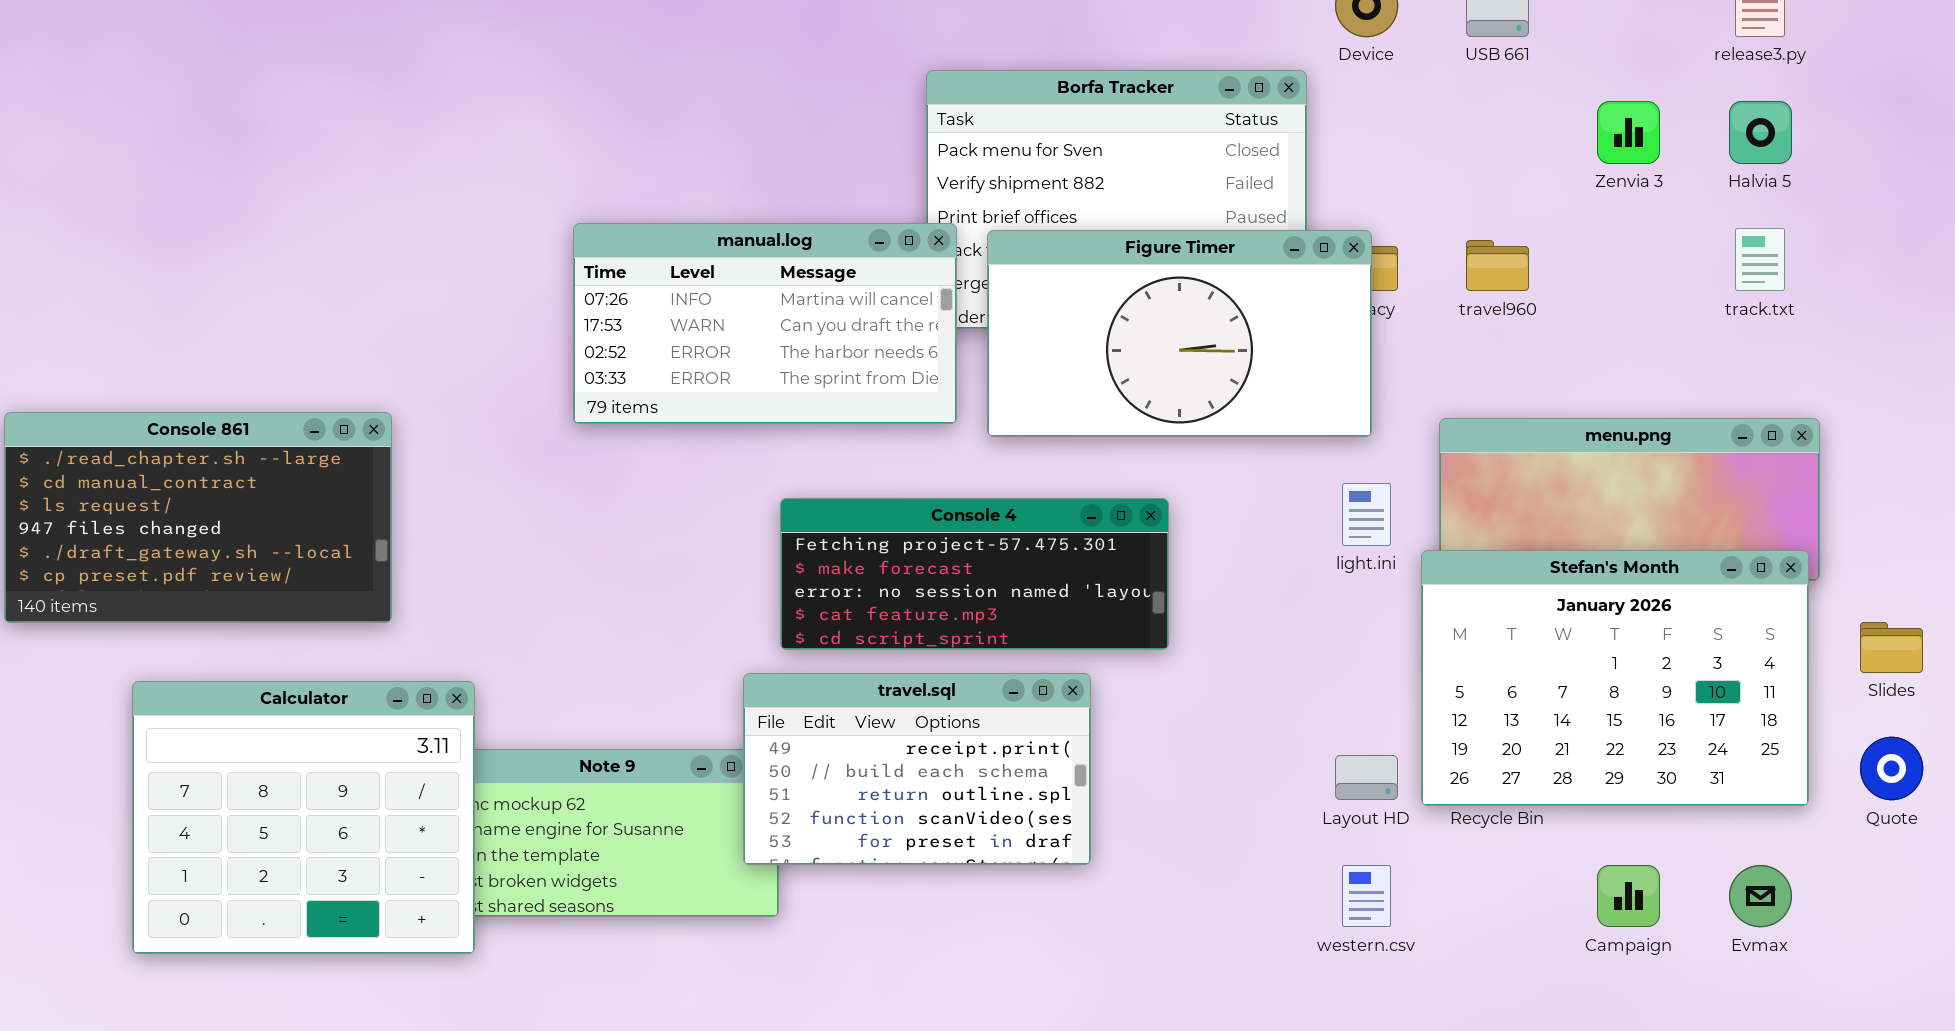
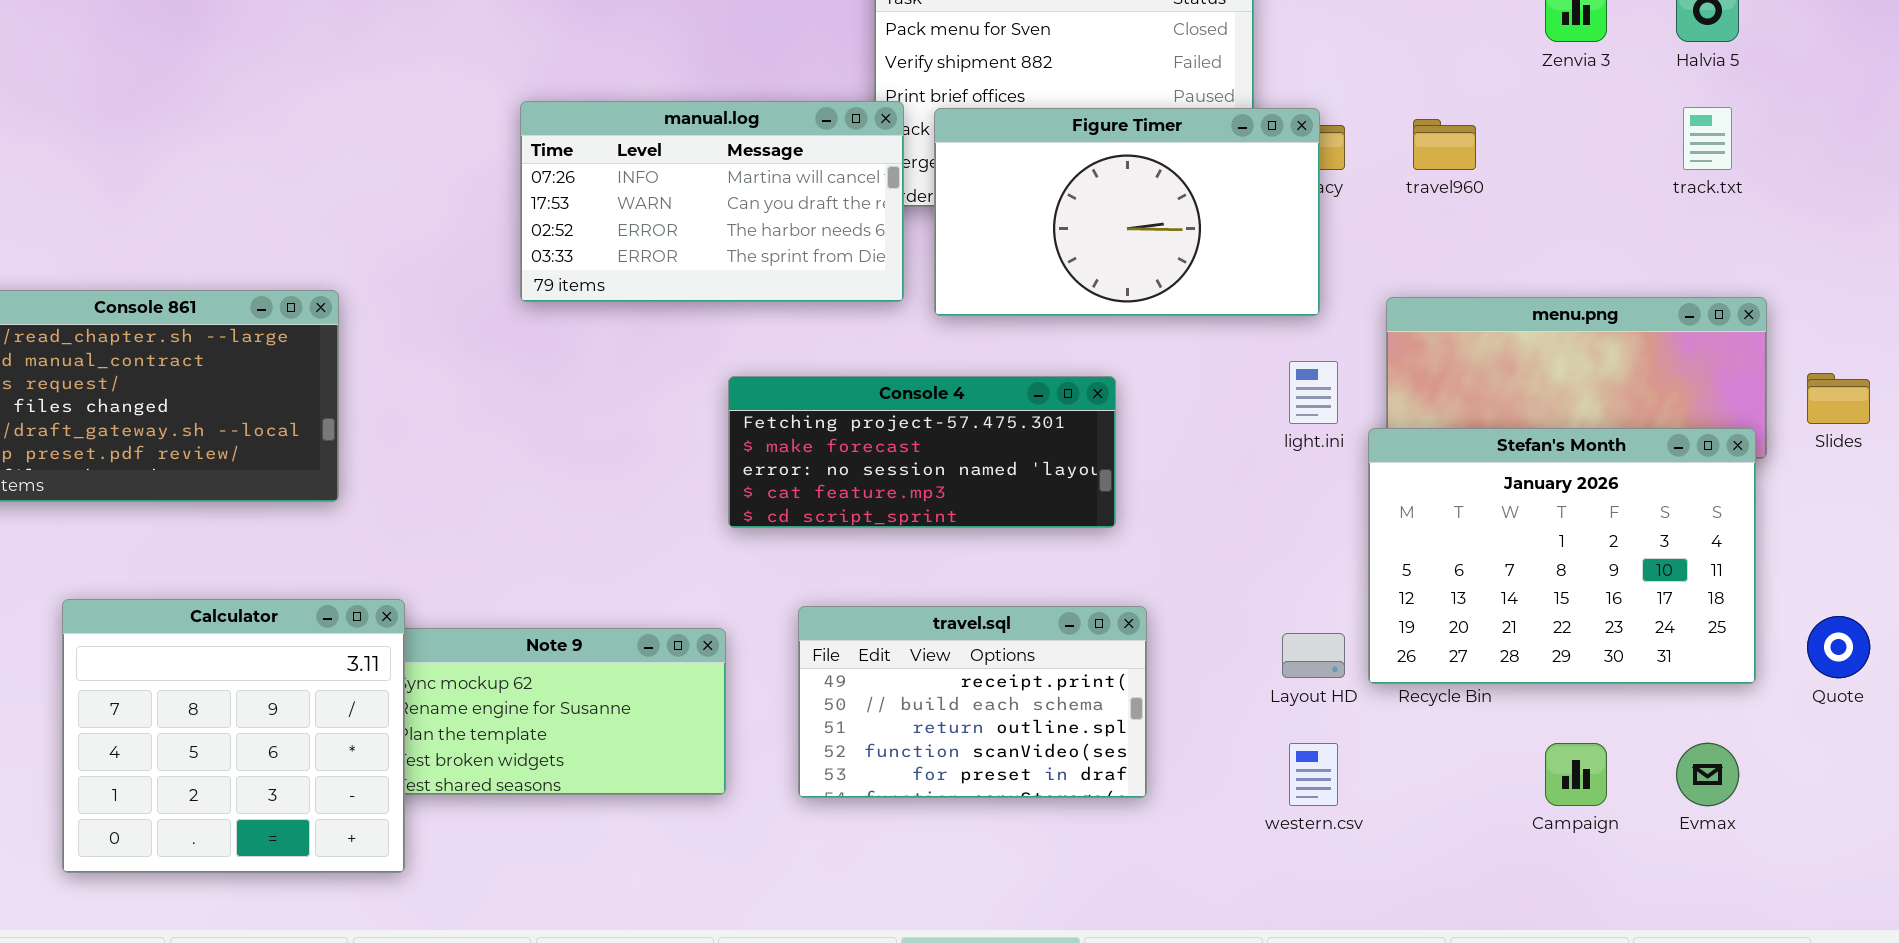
Slides: [1860,622,1923,673] -> [1807,373,1870,424], moved
travel.sql: [743,673,1091,865] -> [798,606,1147,798], moved
Calculator: [132,681,475,954] -> [62,599,405,873], moved

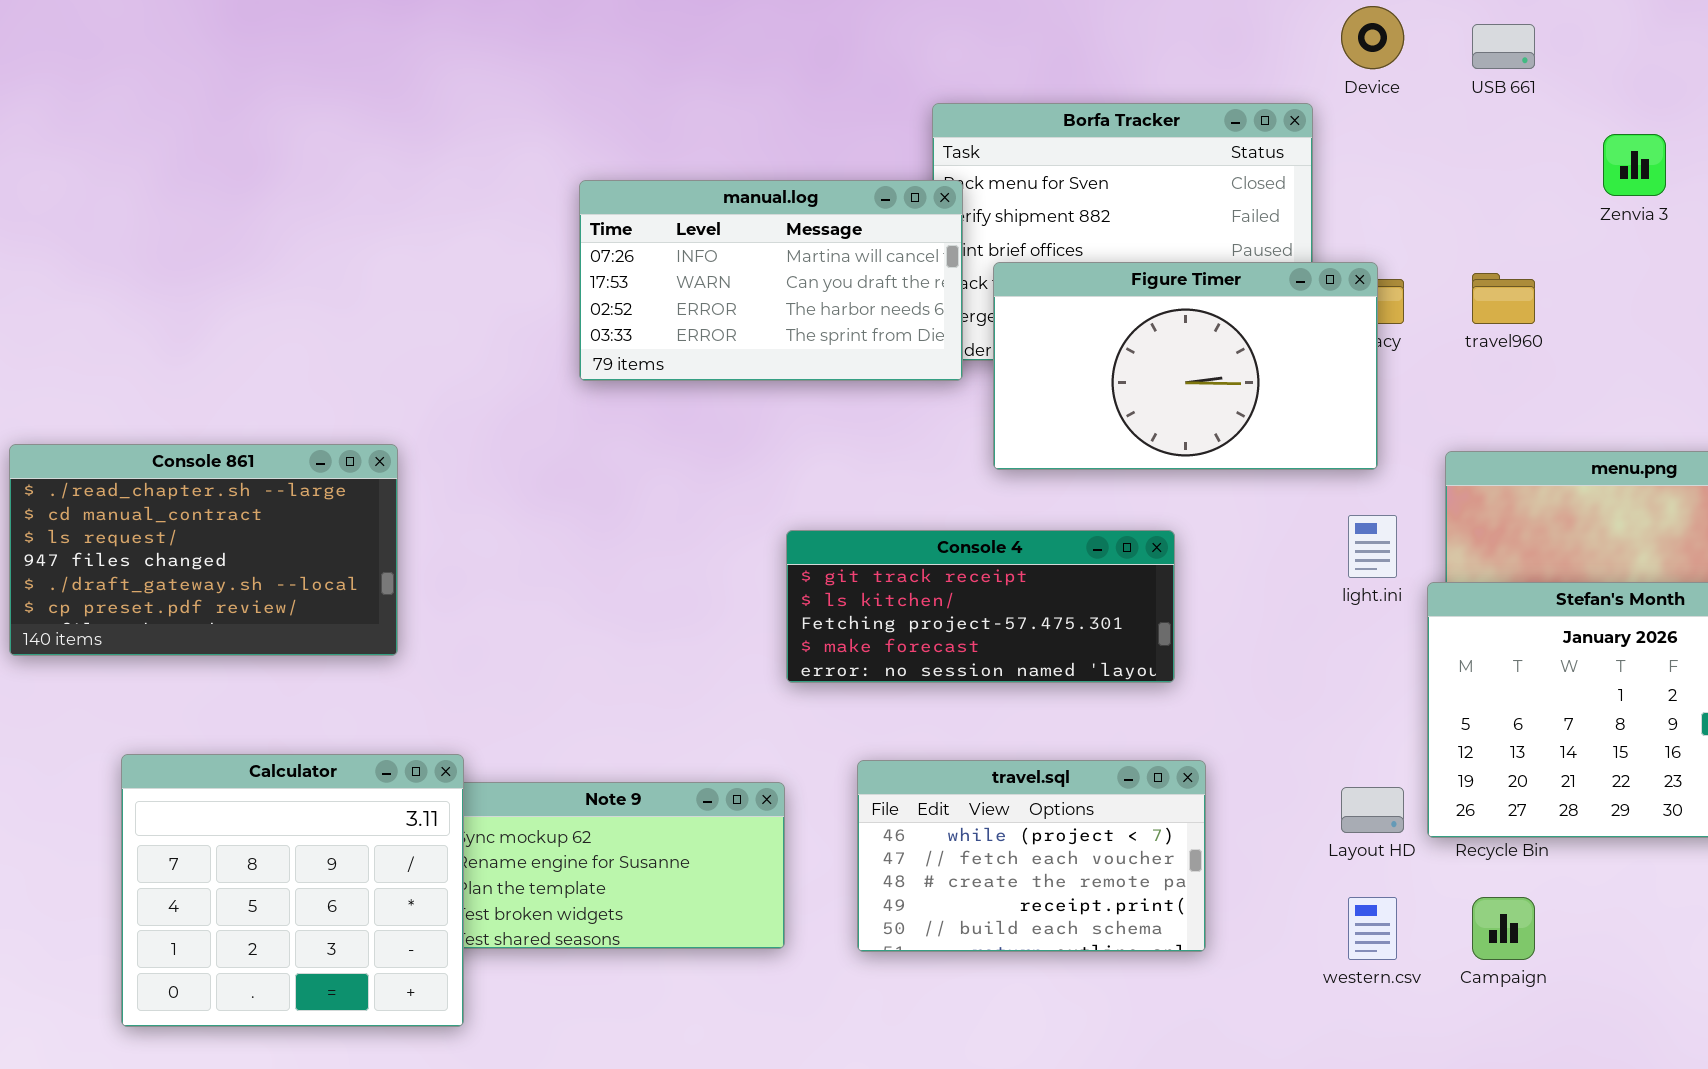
manual.log: [520,101,904,302] -> [579,180,963,381], moved
Console 4: [728,376,1116,528] -> [786,530,1175,683], scrolled up 2 rows
travel.sql: [798,606,1147,798] -> [857,760,1206,952], scrolled up 3 rows
Campaign: [1545,743,1607,806] -> [1472,897,1535,960], moved

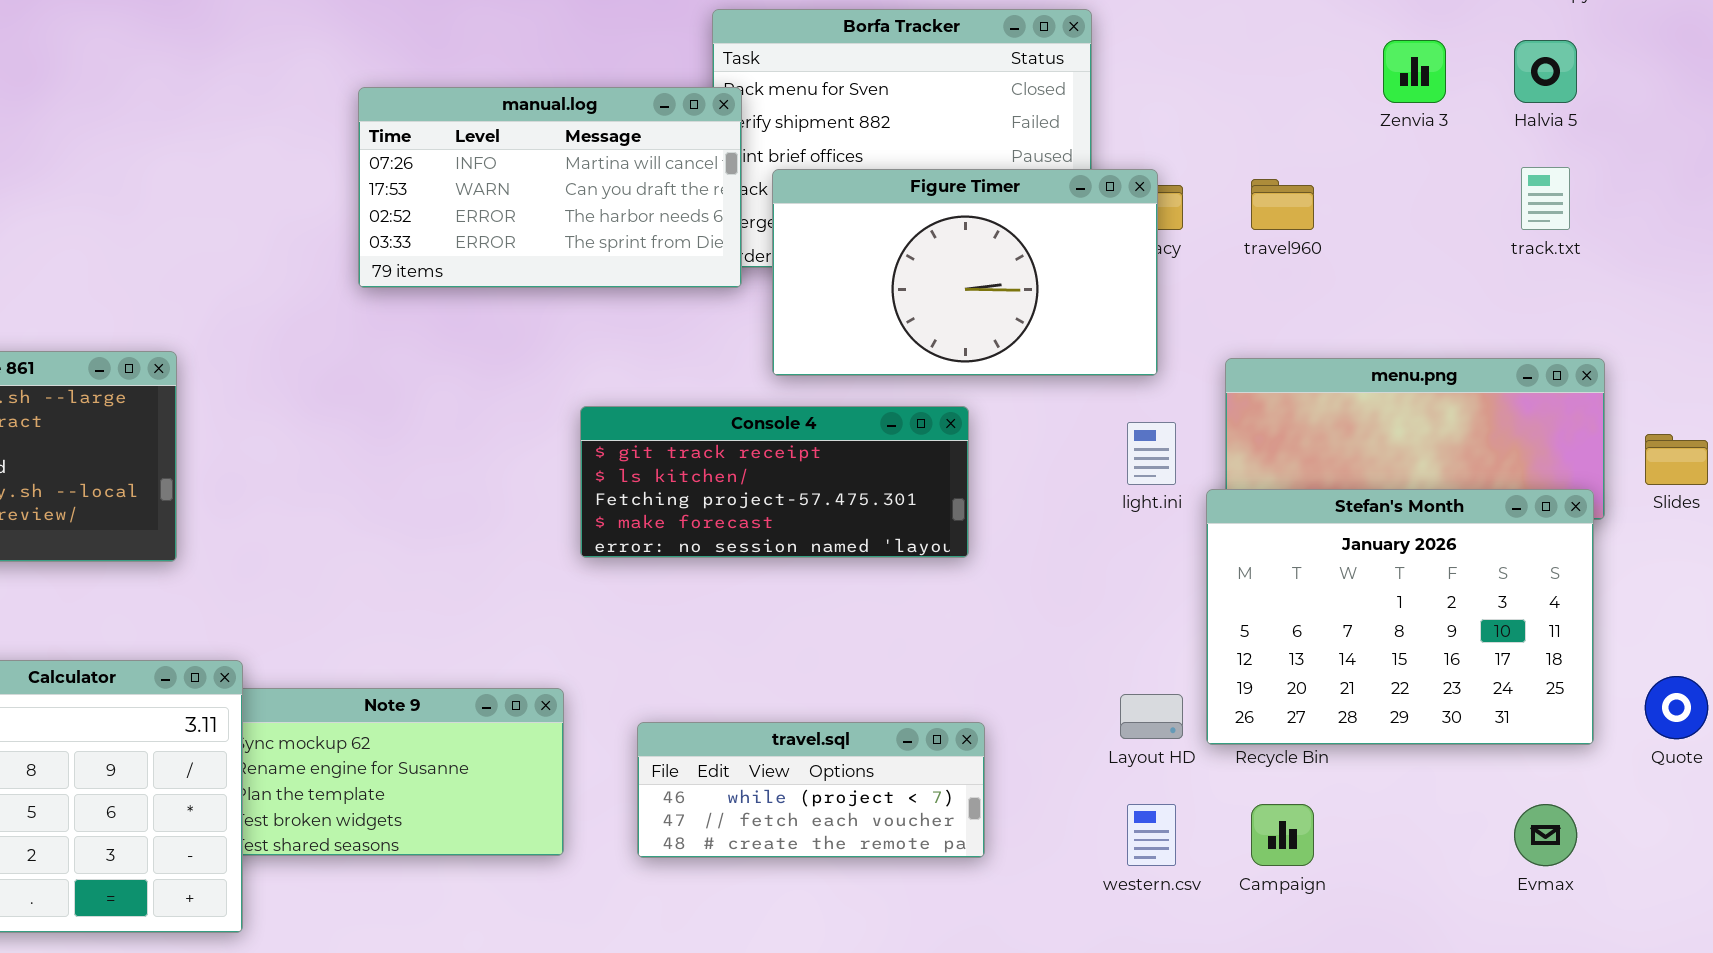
Console 4: [786,530,1175,683] -> [580,406,969,558], moved
travel.sql: [857,760,1206,952] -> [637,722,985,858], resized

